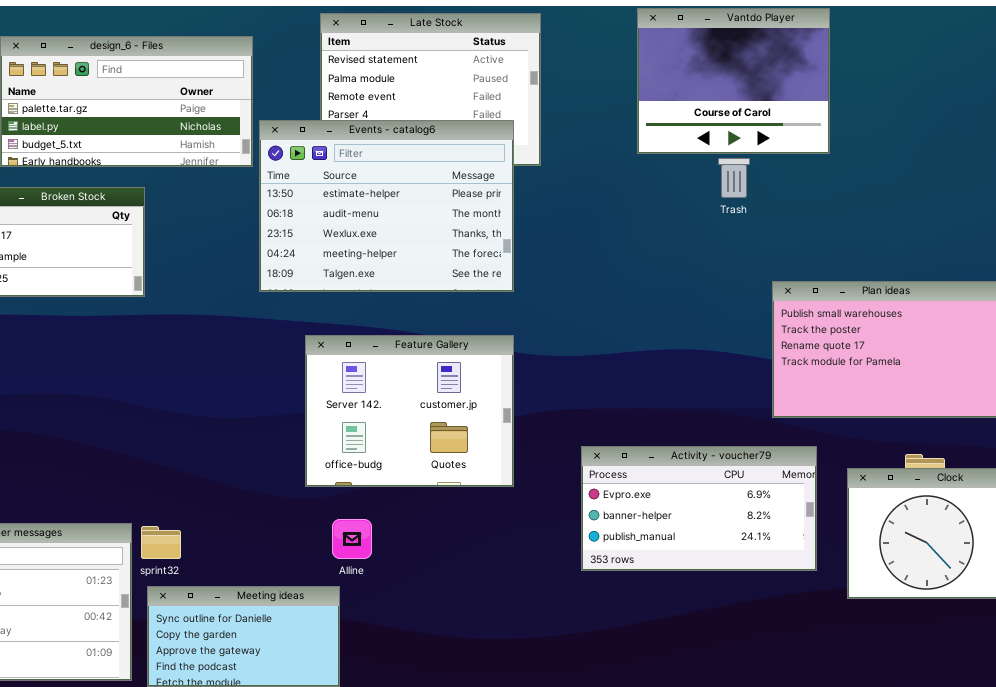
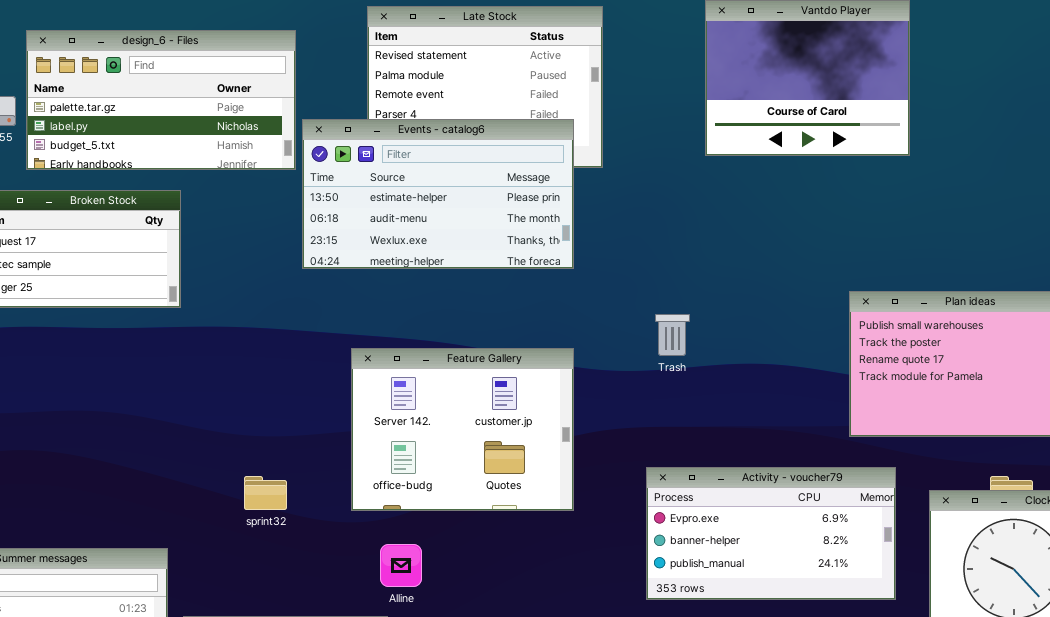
Events - catalog6: [259,120,514,292] -> [302,119,574,269], resized
Trash: [718,158,750,198] -> [655,314,690,356], moved
sprint32: [141,526,181,559] -> [244,476,287,510], moved

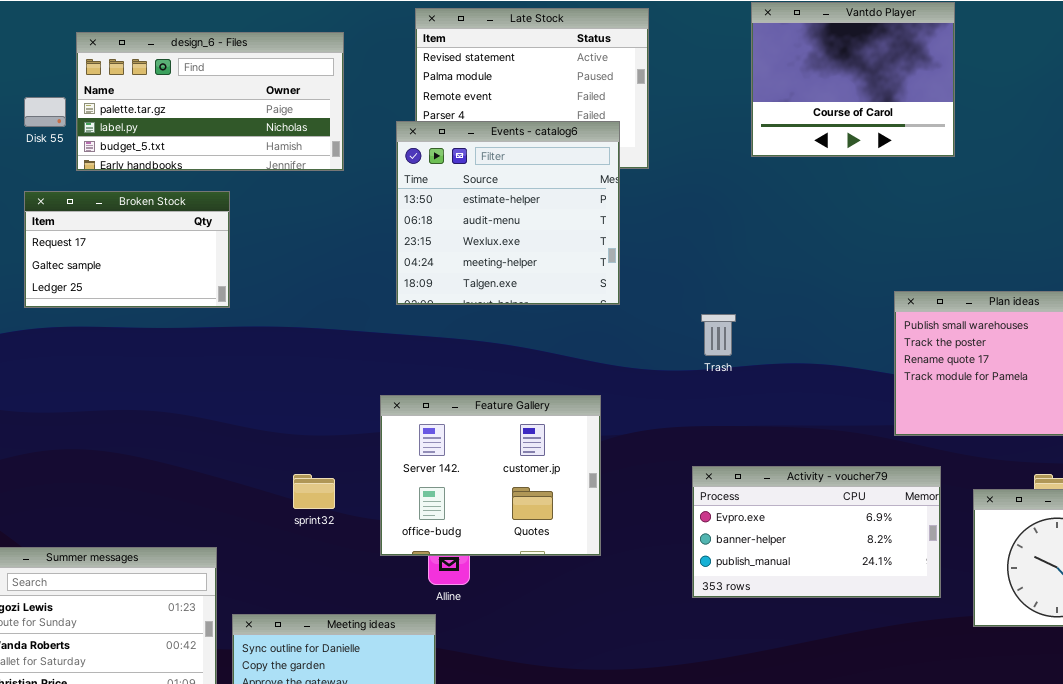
Events - catalog6: [302,119,574,269] -> [396,121,620,305], resized
Feature Gallery: [351,348,574,511] -> [380,395,601,556], moved

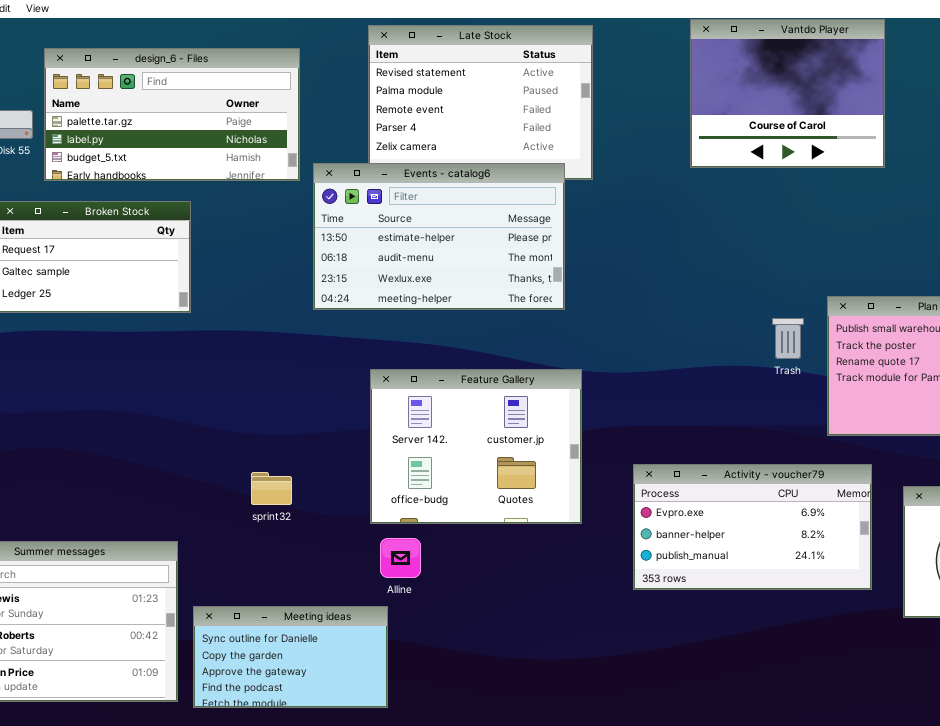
Events - catalog6: [396,121,620,305] -> [313,163,565,310], resized
Trash: [701,314,736,356] -> [772,318,804,359], moved
Feature Gallery: [380,395,601,556] -> [370,369,582,524], moved

